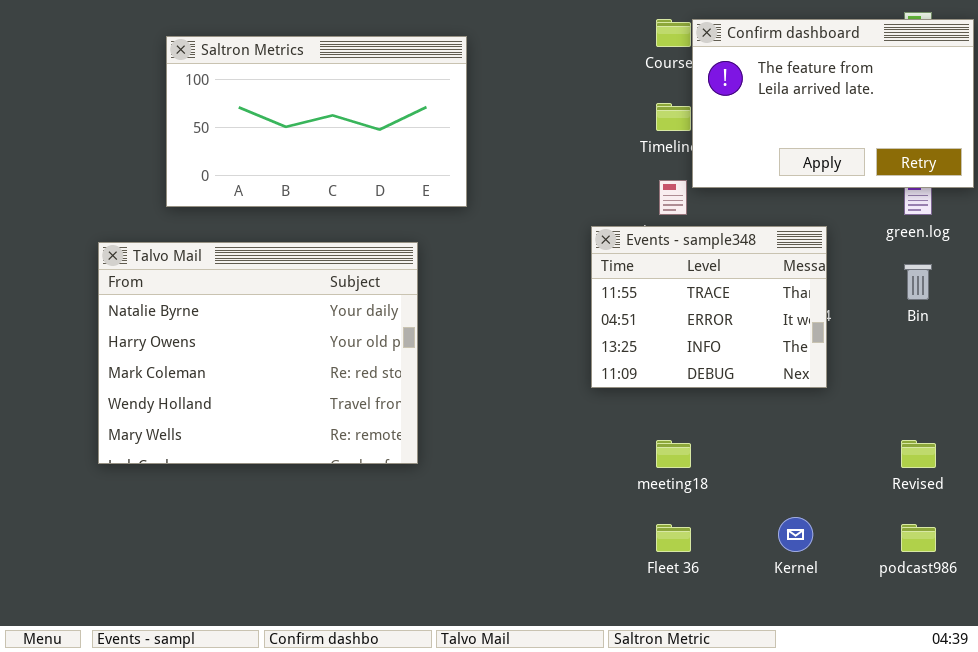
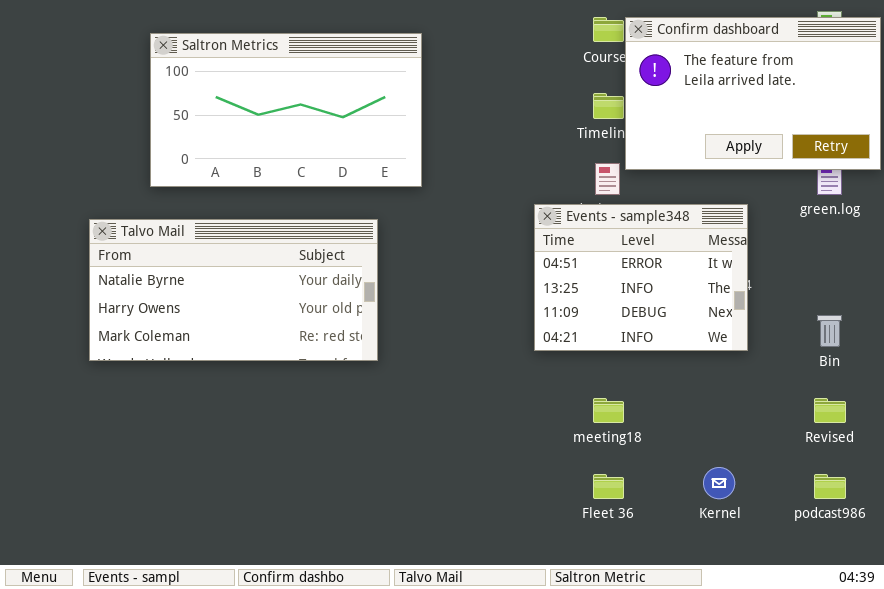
Events - sample348: [591,226,827,388] -> [534,204,748,351], scrolled down 1 row
Talvo Mail: [98,242,418,464] -> [89,219,378,361], resized
Bin: [904,264,932,300] -> [817,315,842,347], moved

